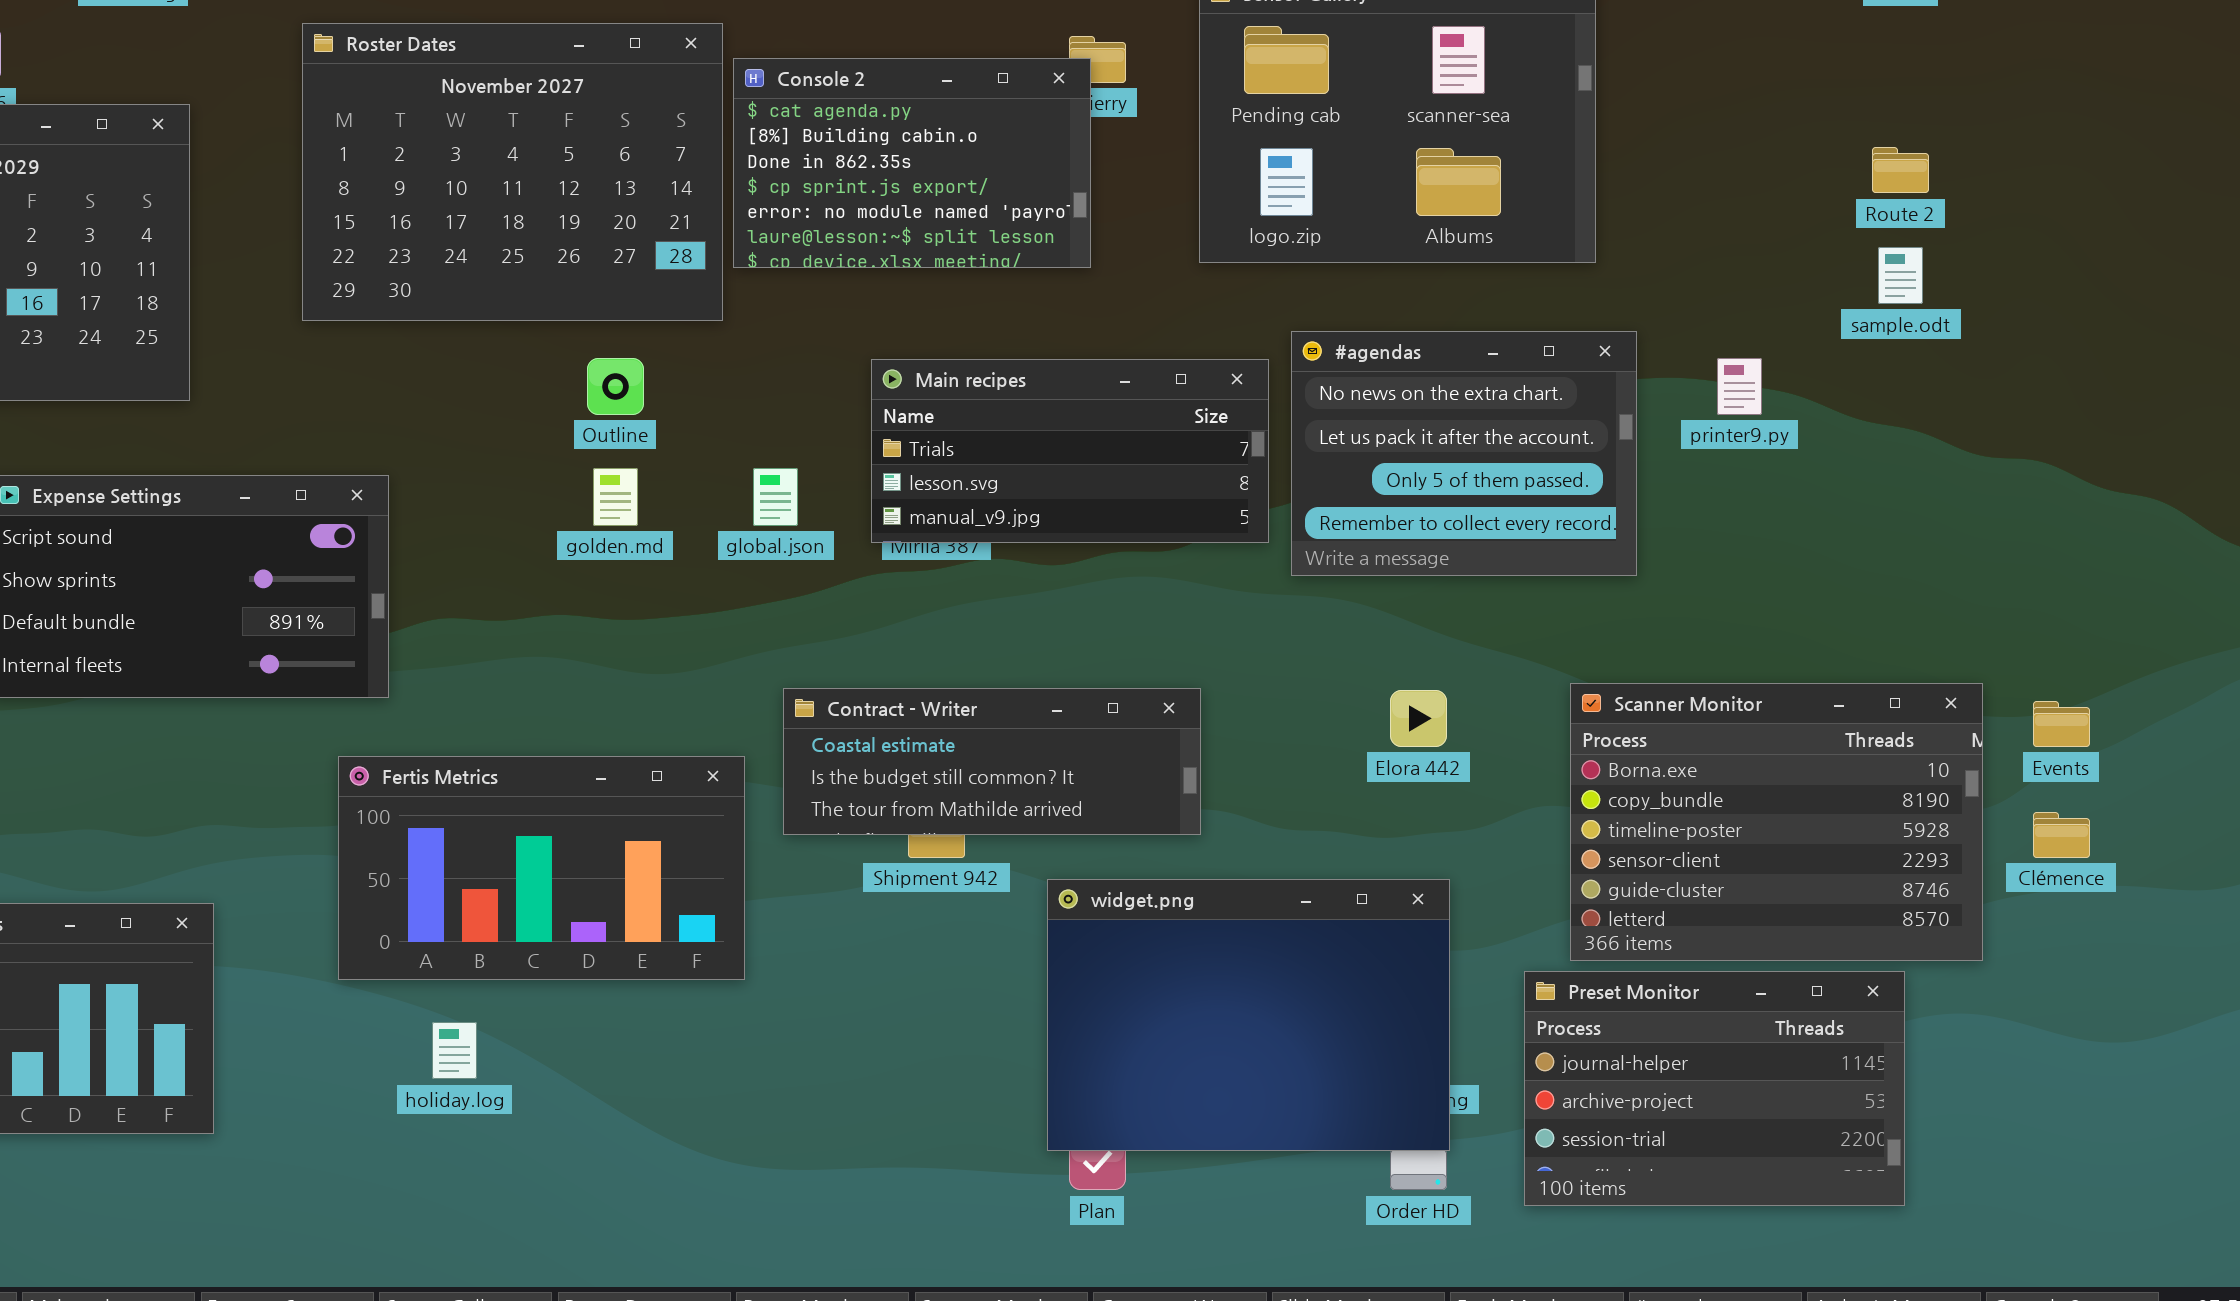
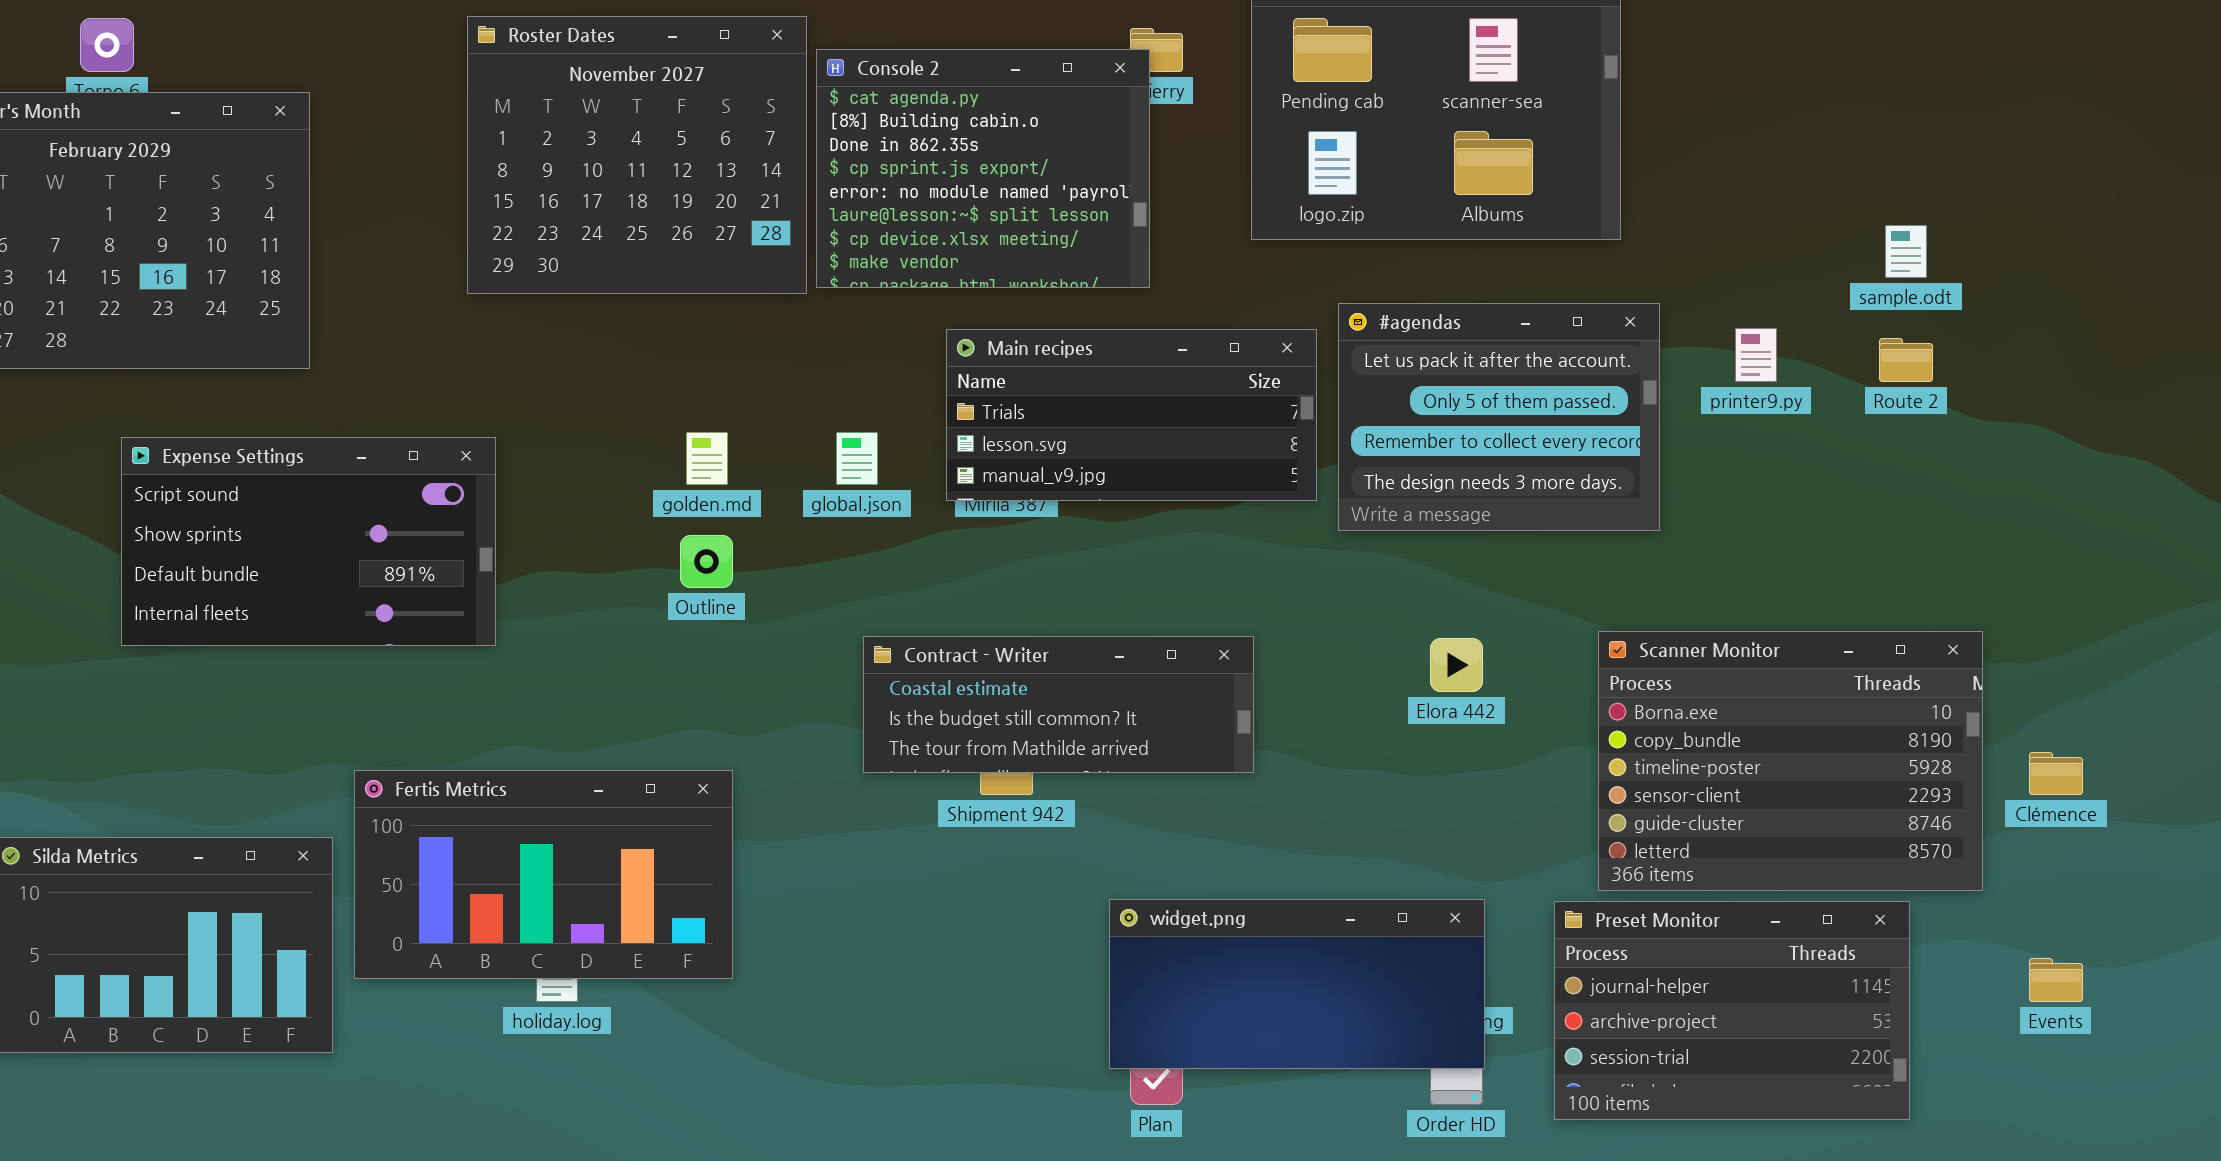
Roster Dates: [302,23,723,321] -> [467,16,807,294], resized
Console 2: [733,58,1091,268] -> [816,49,1150,288], resized
Route 2: [1872,147,1929,193] -> [1879,338,1933,382], moved
#agendas: [1291,331,1637,576] -> [1338,303,1660,531], scrolled down 1 row
Outline: [587,358,644,415] -> [680,535,733,588], moved
Events: [2033,701,2090,747] -> [2029,958,2083,1002], moved
Fertis Metrics: [338,756,745,980] -> [354,770,733,979], moved
widget.png: [1047,879,1450,1151] -> [1109,899,1485,1069], resized

